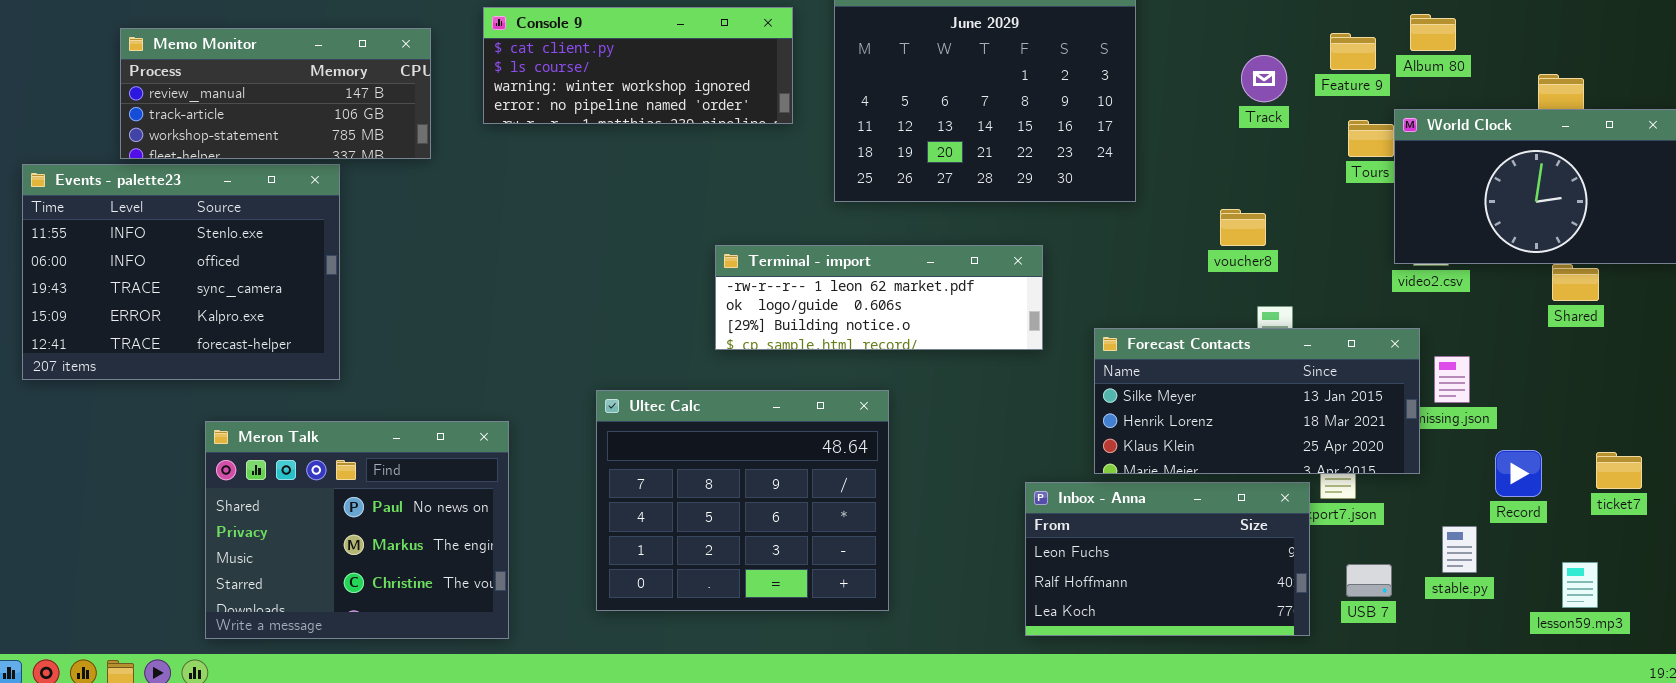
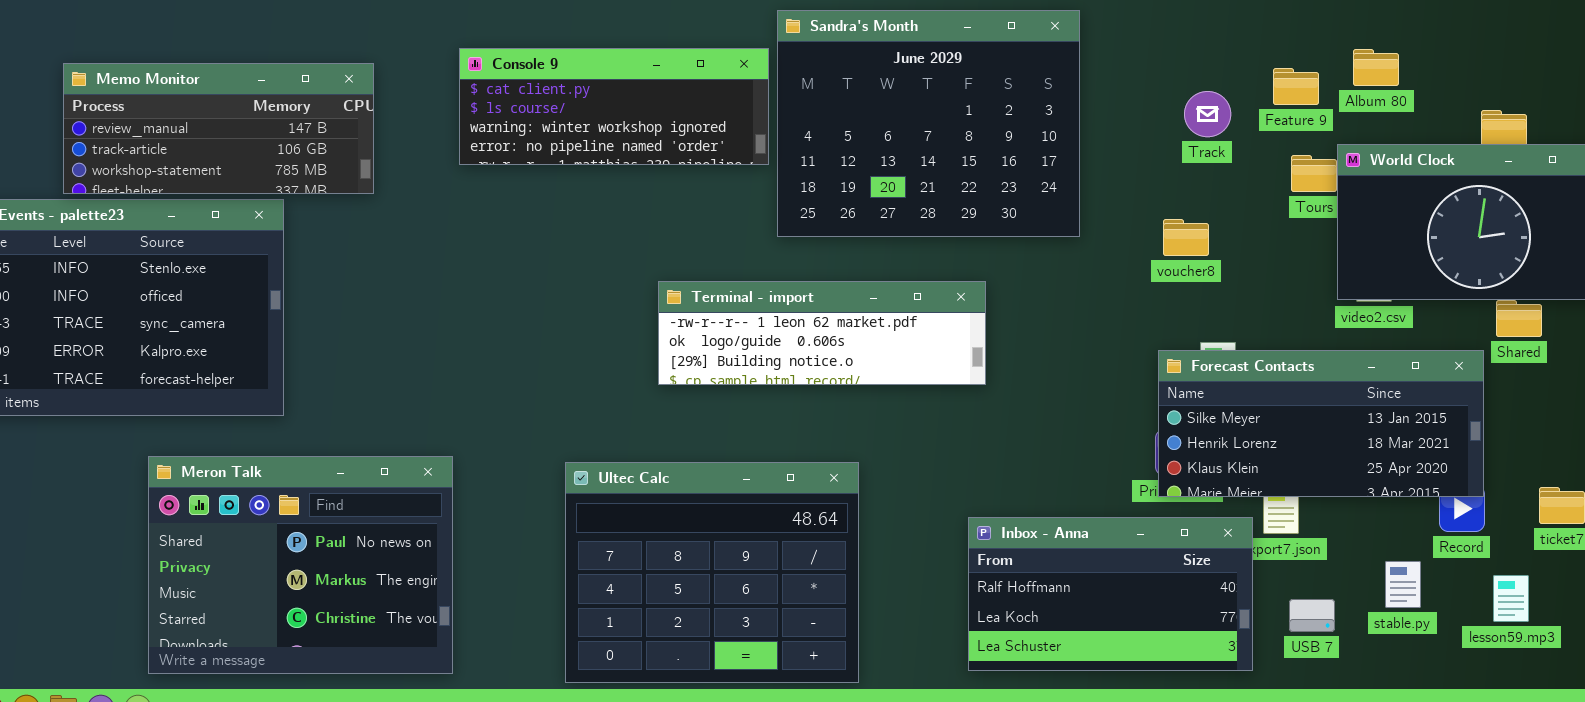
Console 9: [483,7,793,124] -> [459,48,769,165], moved
voucher8: [1220,209,1266,246] -> [1163,219,1209,256], moved
Forecast Contacts: [1094,328,1420,474] -> [1158,350,1484,497], moved
Ultec Calc: [596,390,889,611] -> [565,462,859,683], moved
Inbox - Anna: [1025,482,1310,636] -> [968,517,1253,671], scrolled down 1 row
lesson59.mp3: [1562,562,1598,608] -> [1493,575,1529,622], moved

